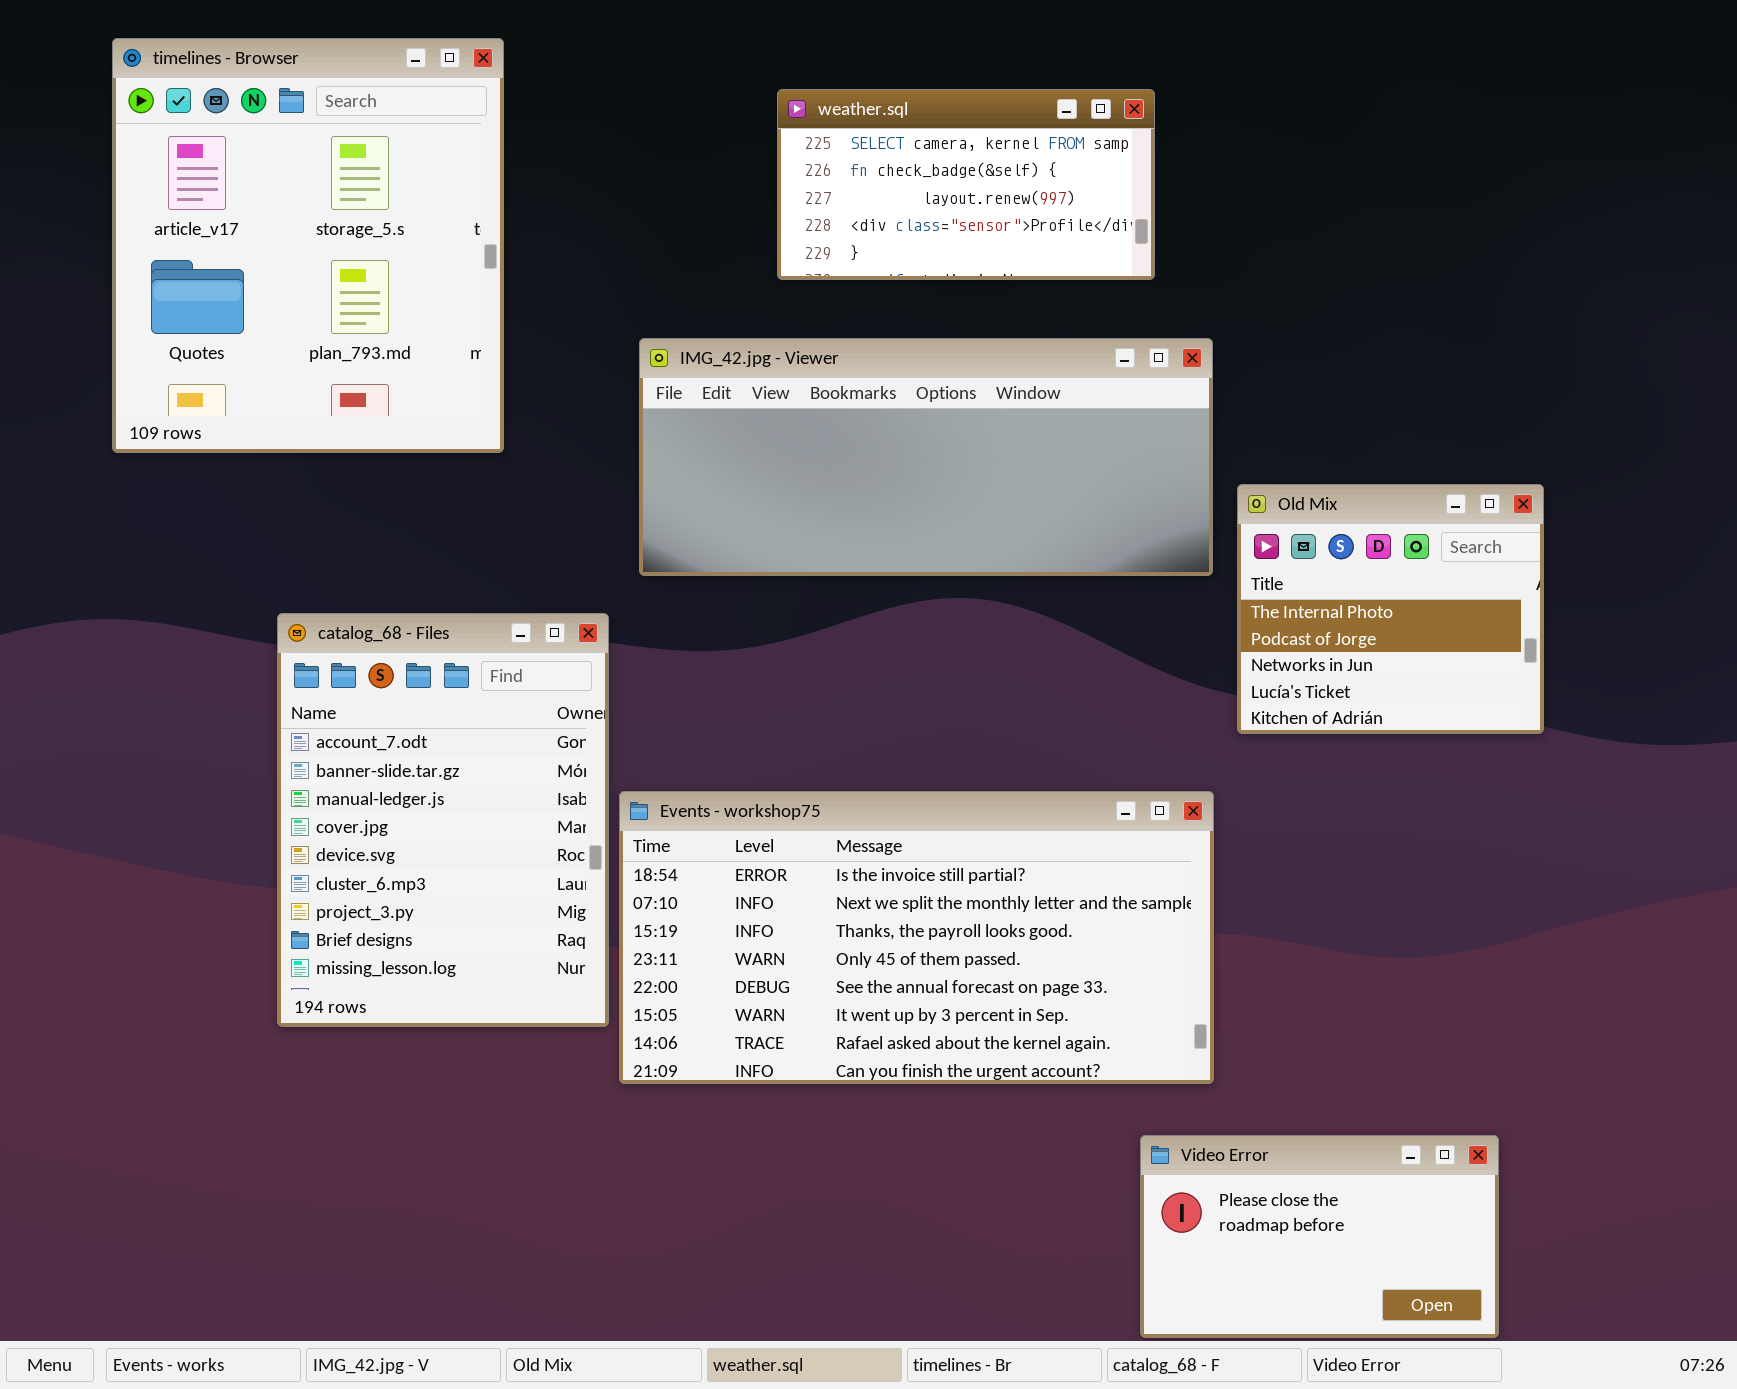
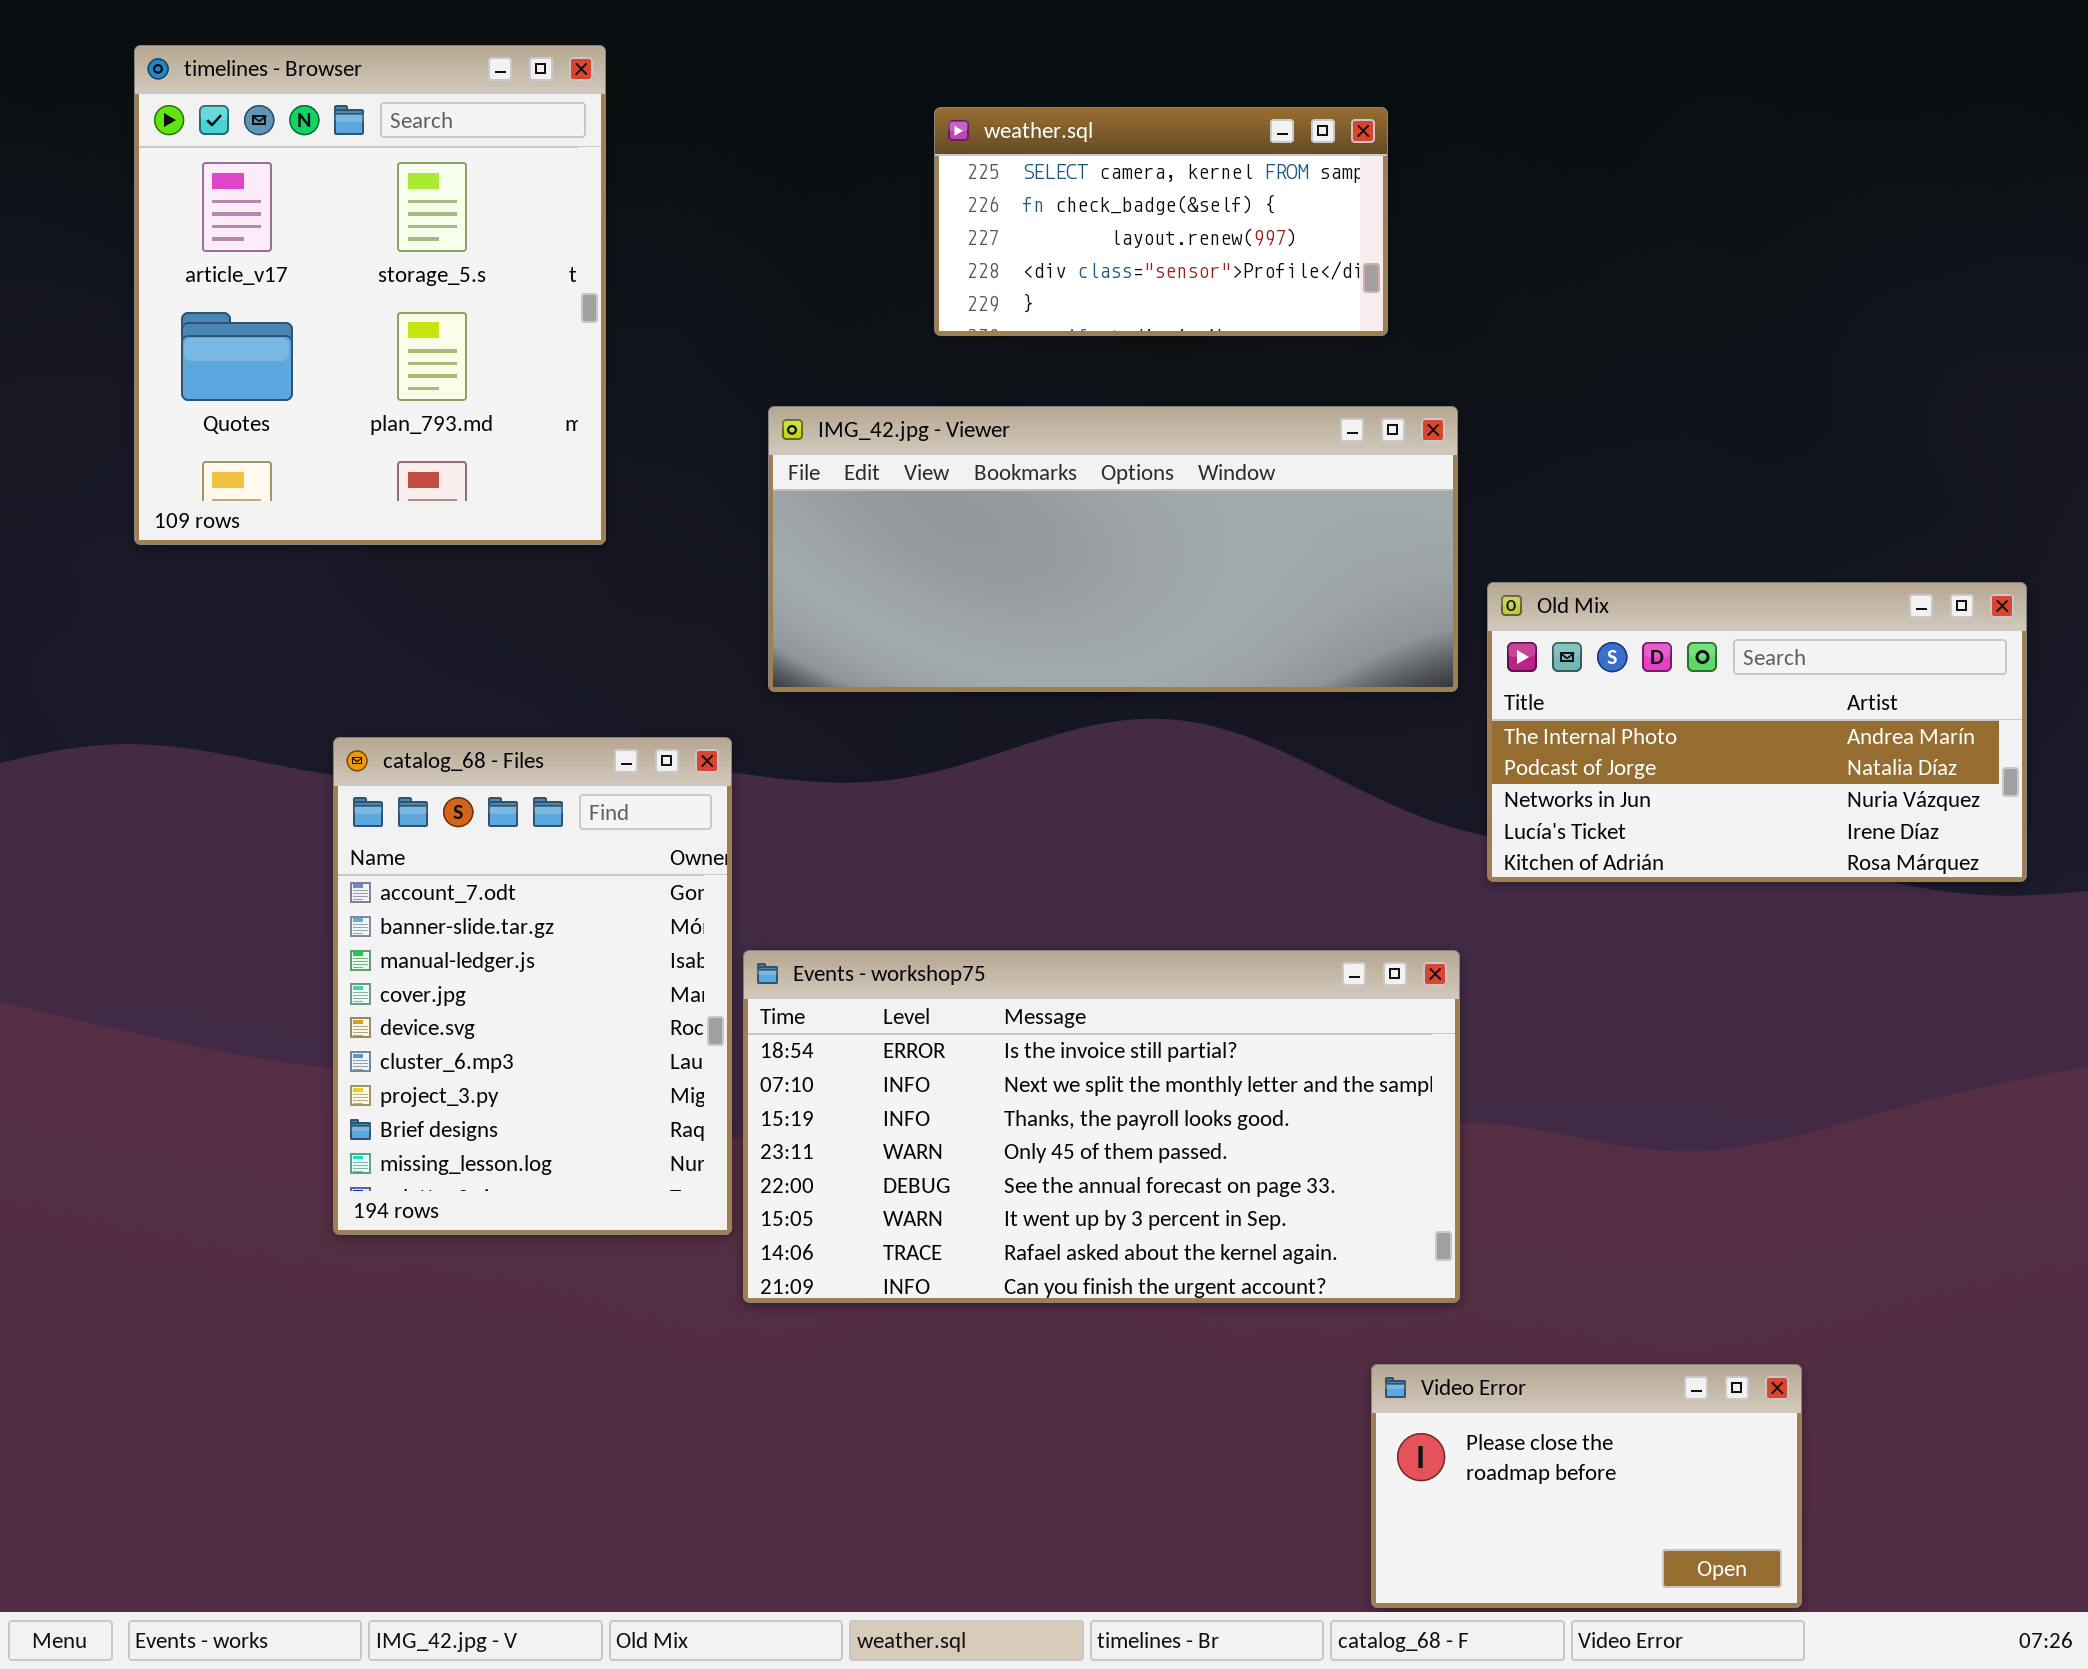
Old Mix: [1237,484,1544,734] -> [1487,582,2027,882], resized

